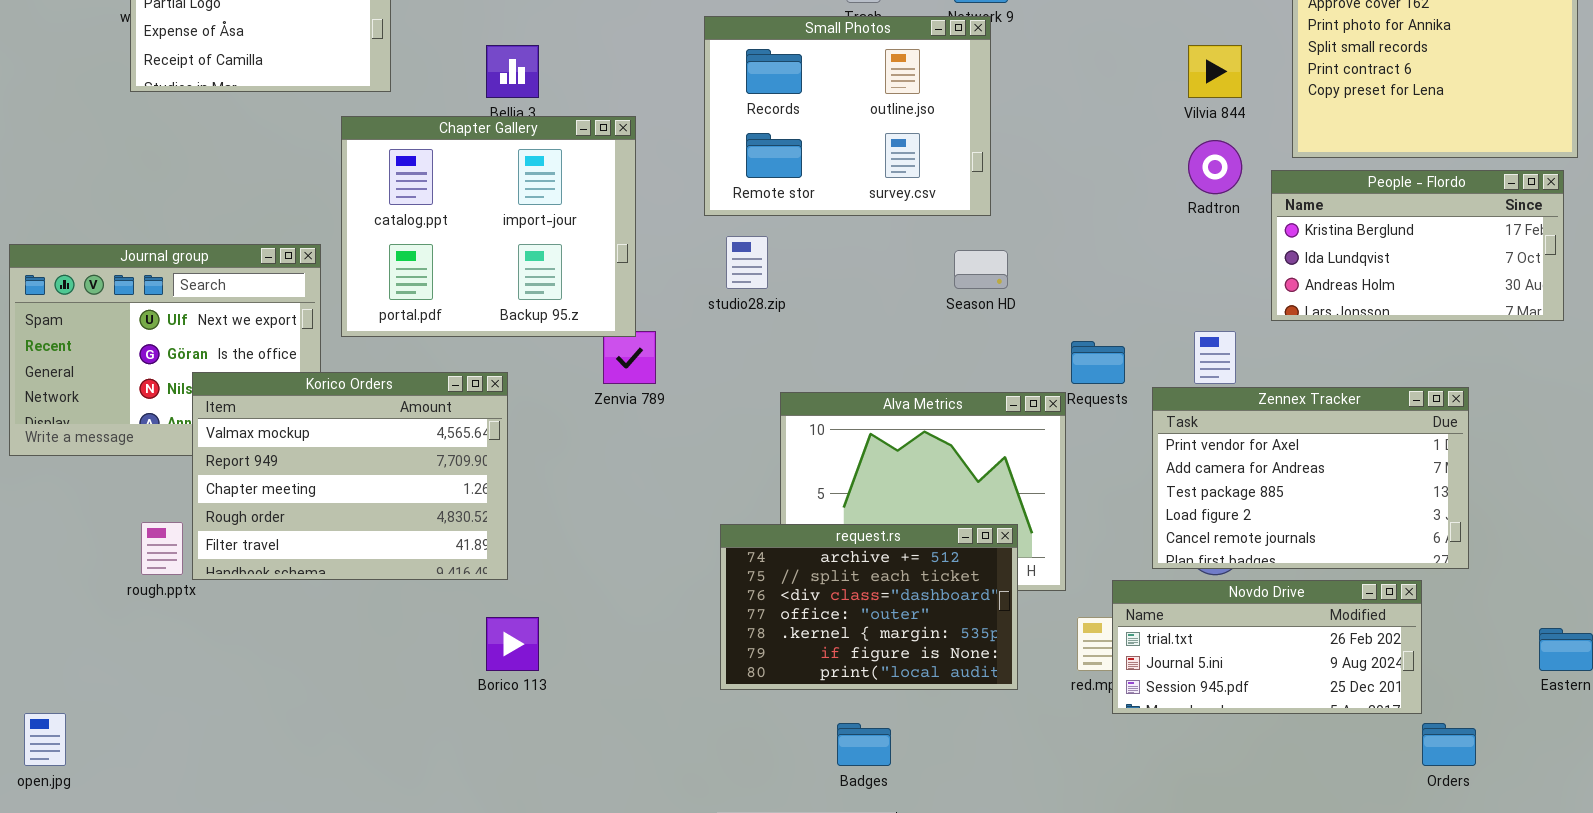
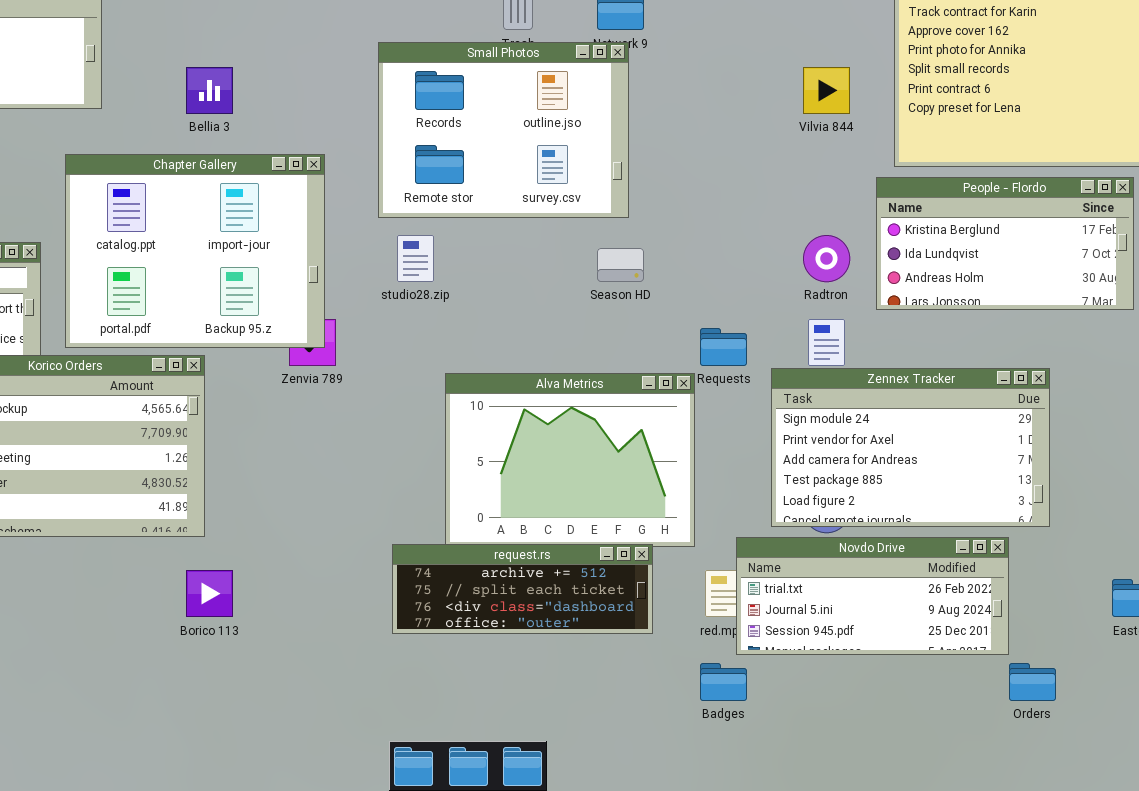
Chapter Gallery: [341,116,636,337] -> [65,154,325,348], moved
Radtron: [1188,140,1242,194] -> [803,235,850,282], moved
Zennex Tracker: [1152,387,1469,569] -> [771,368,1050,527], scrolled up 1 row
request.rs: [720,524,1018,690] -> [392,544,653,634], resized
Badges: [837,723,891,766] -> [700,663,747,701], moved

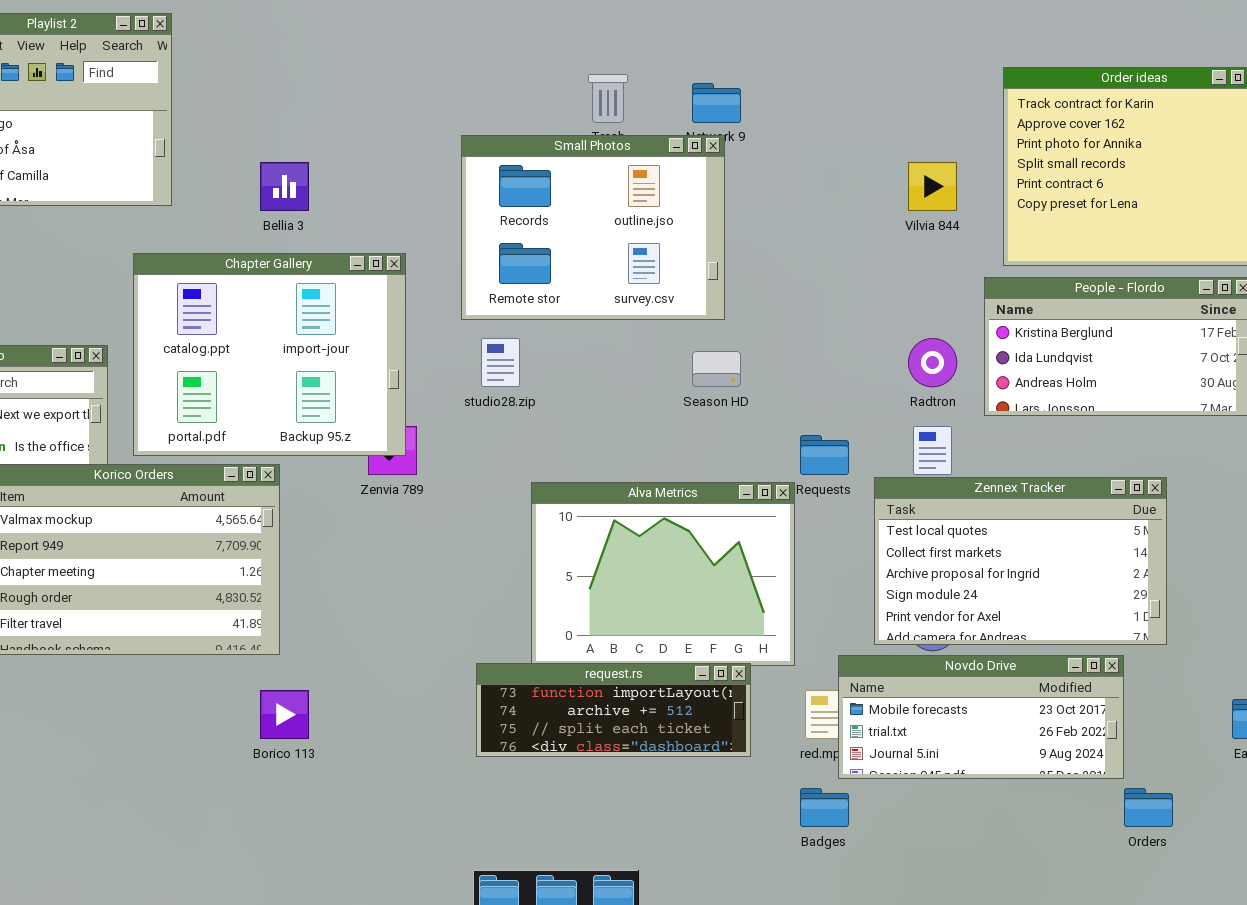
Zennex Tracker: [771,368,1050,527] -> [874,477,1167,645], scrolled up 3 rows
Novdo Drive: [736,537,1009,655] -> [838,655,1124,779], scrolled up 1 row
request.rs: [392,544,653,634] -> [476,663,751,757], scrolled up 1 row

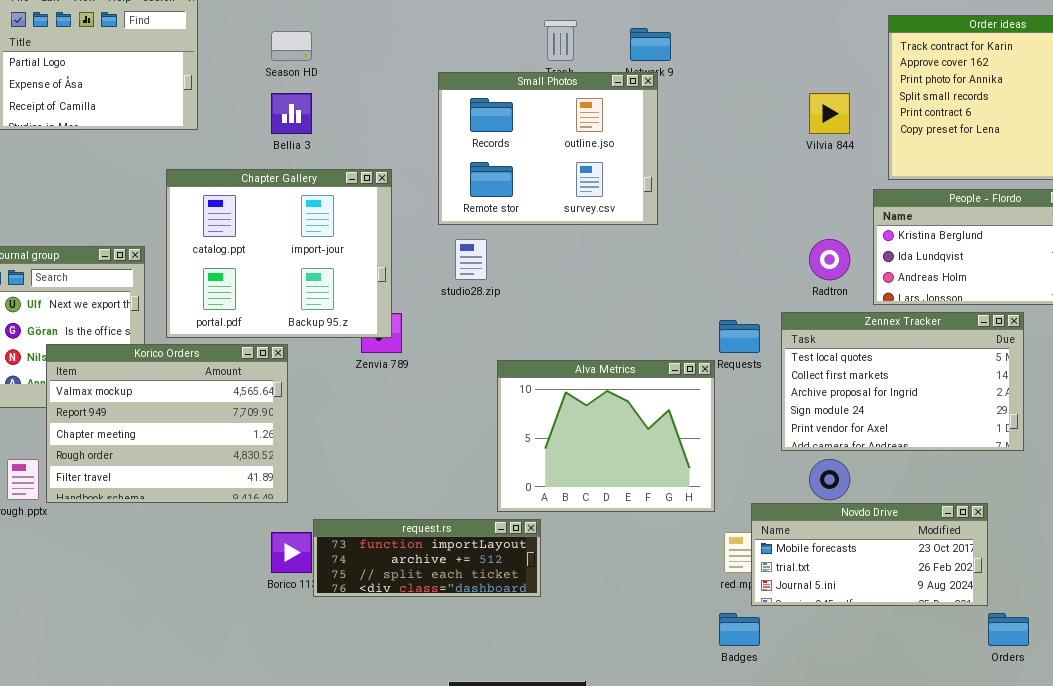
Season HD: [692,351,741,387] -> [271,31,312,61], moved
Zennex Tracker: [874,477,1167,645] -> [781,312,1024,451], moved
request.rs: [476,663,751,757] -> [313,519,541,597], moved

